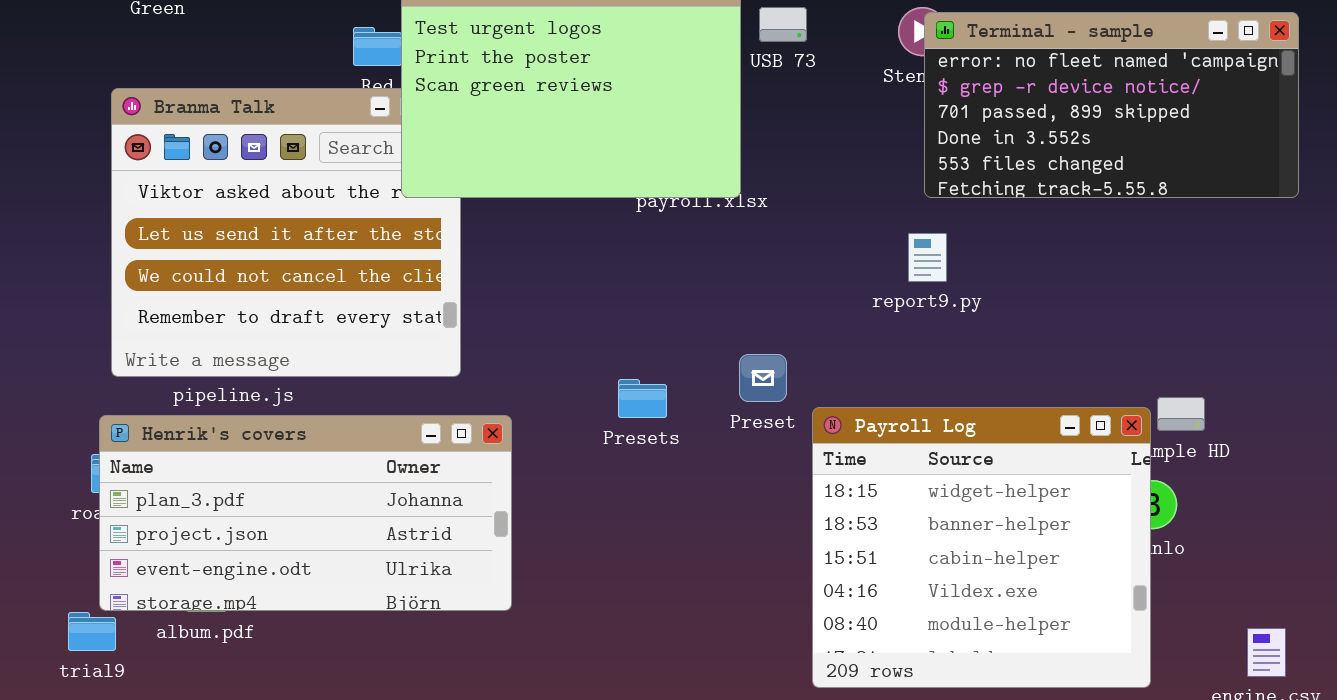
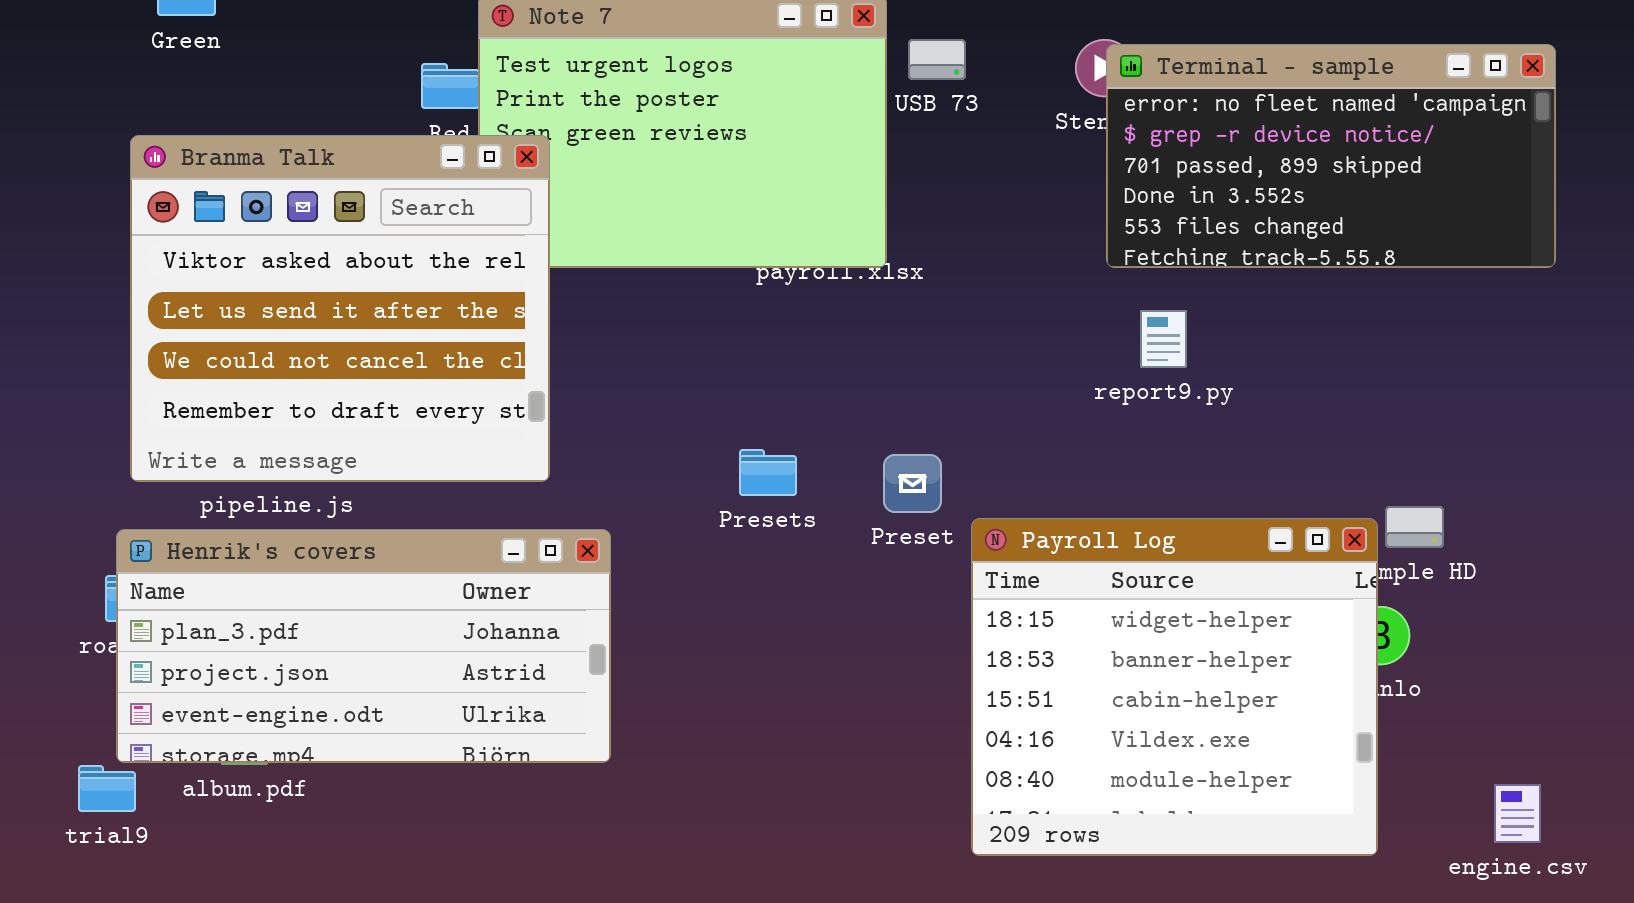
Branma Talk: [111,88,461,377] -> [130,135,550,482], raised
report9.py: [908,233,947,282] -> [1140,310,1187,368], moved
Presets: [618,379,667,418] -> [739,449,797,496], moved

